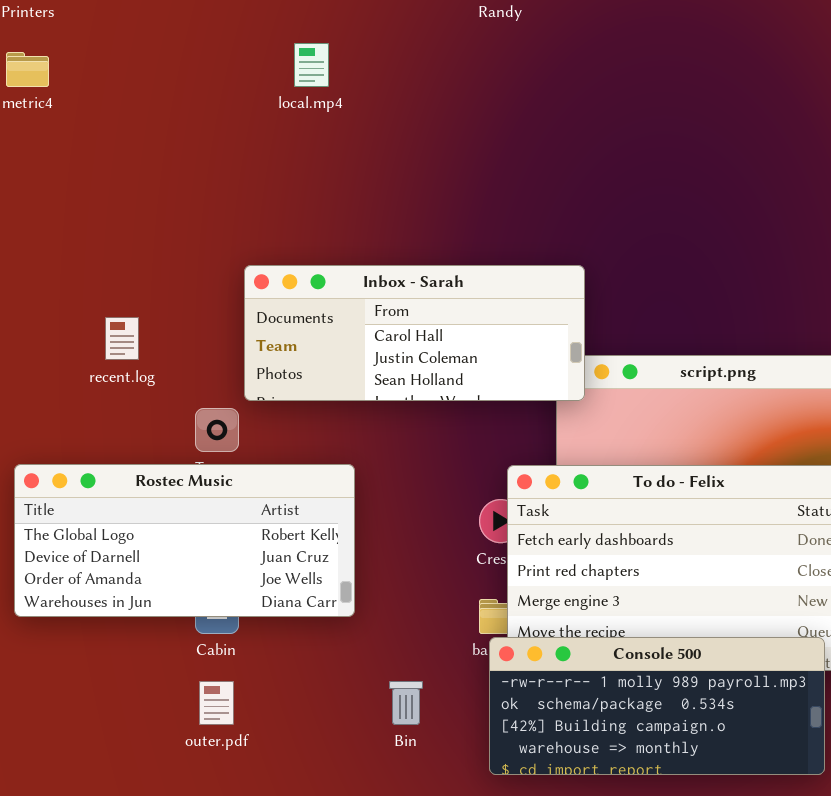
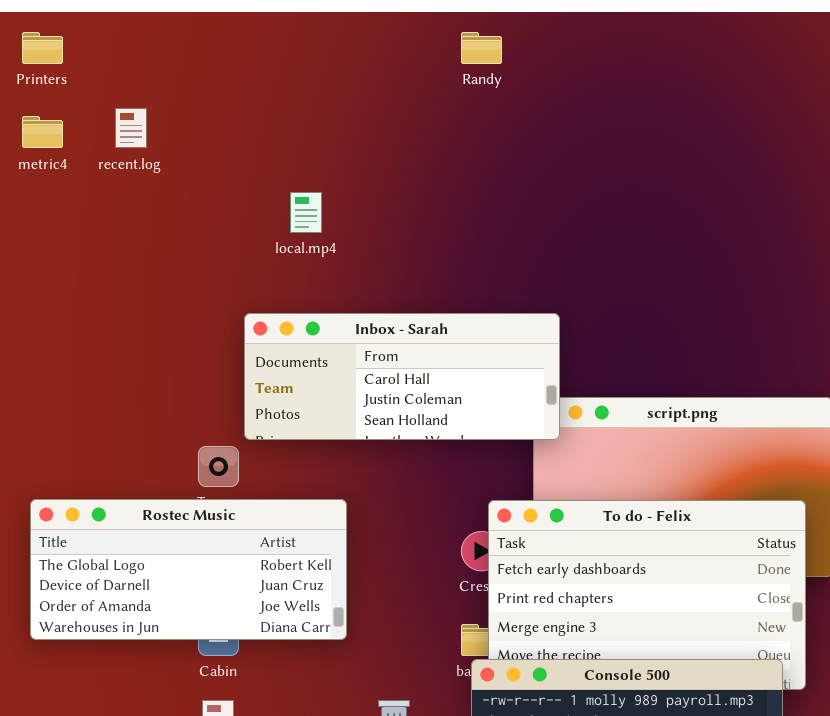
local.mp4: [294,43,329,87] -> [290,192,322,233], moved
recent.log: [105,317,139,360] -> [115,108,147,148], moved

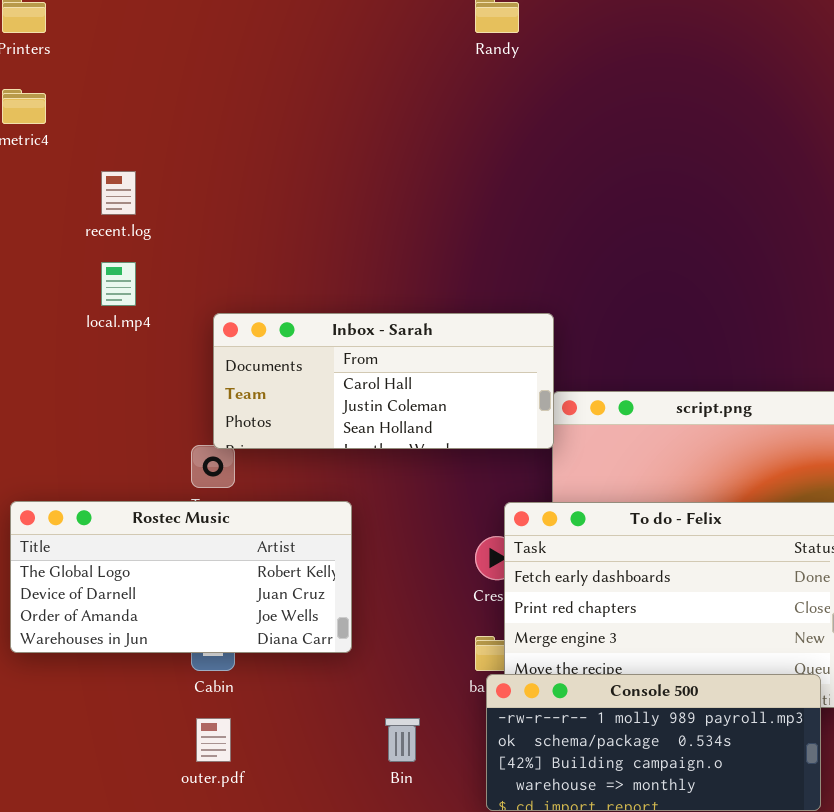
recent.log: [115,108,147,148] -> [101,171,136,215], moved
local.mp4: [290,192,322,233] -> [101,262,136,306], moved
Inbox - Sarah: [244,313,560,440] -> [213,313,554,449], moved

